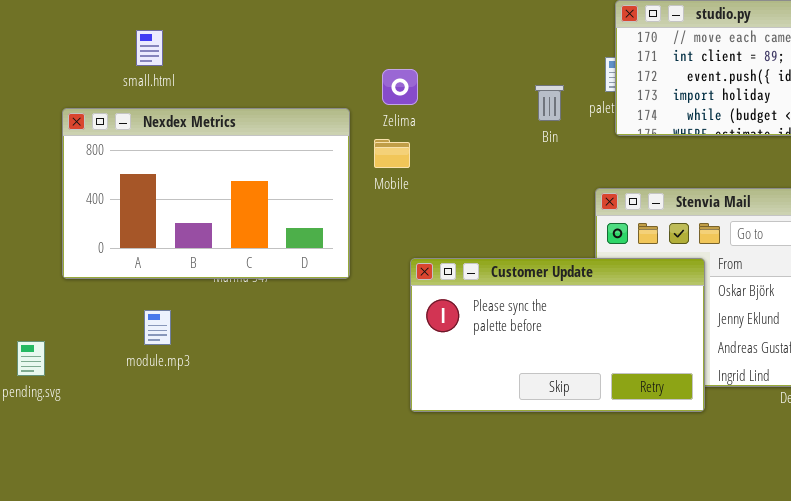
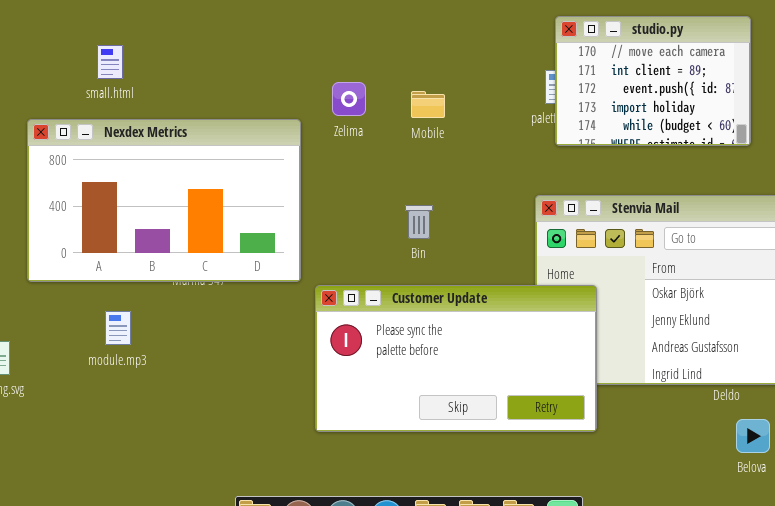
Bin: [535,85,564,121] -> [405,205,433,239], moved
Mobile: [374,139,410,168] -> [411,91,445,118], moved
Customer Update: [410,258,705,412] -> [315,285,597,432], moved

